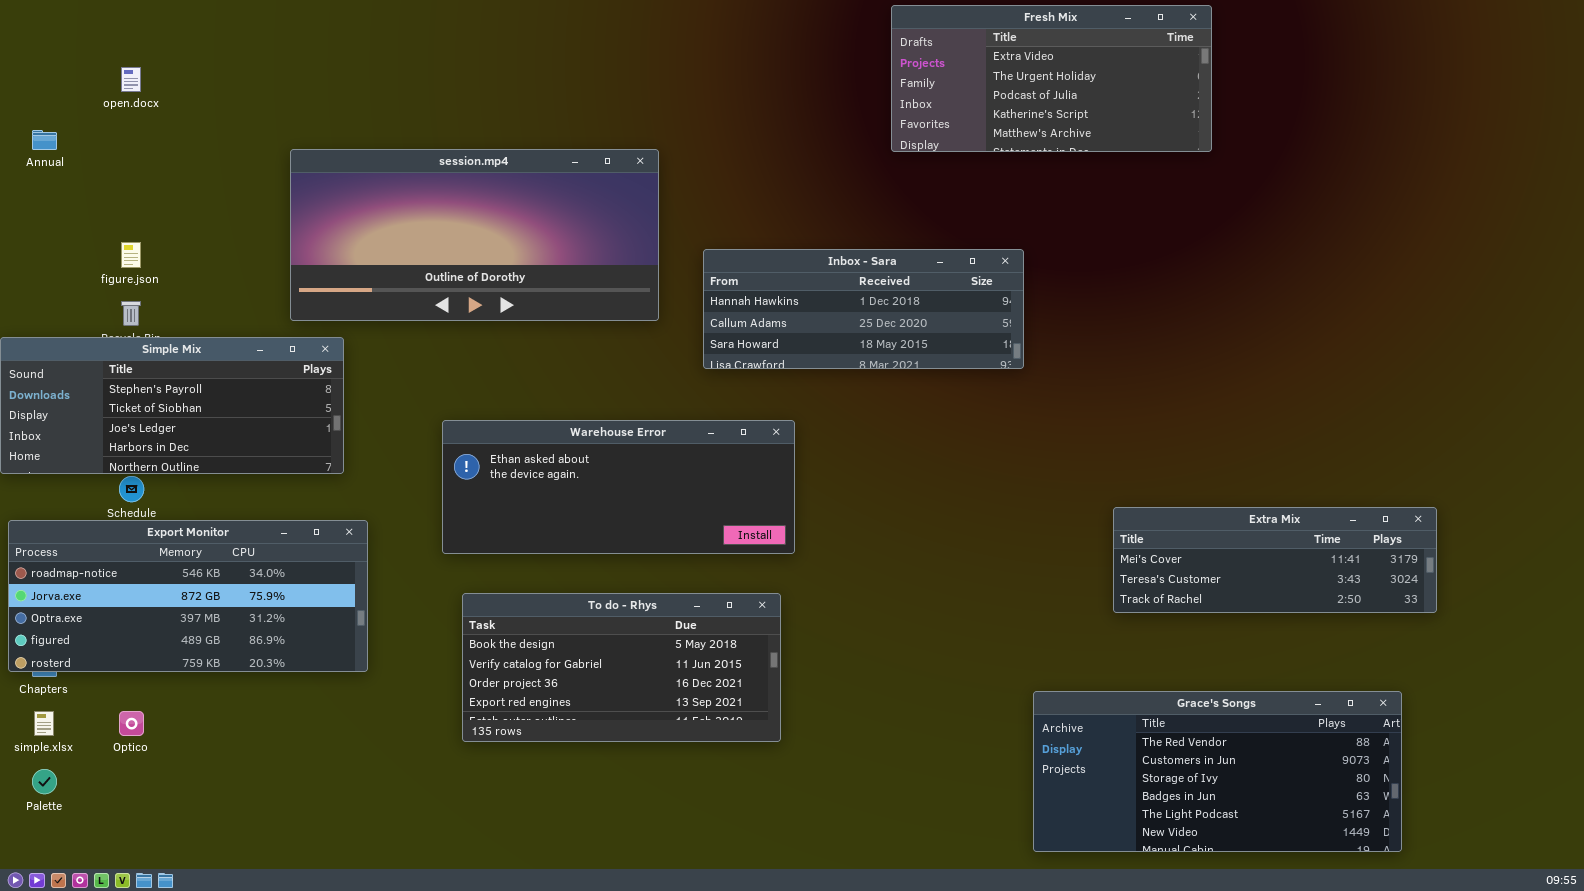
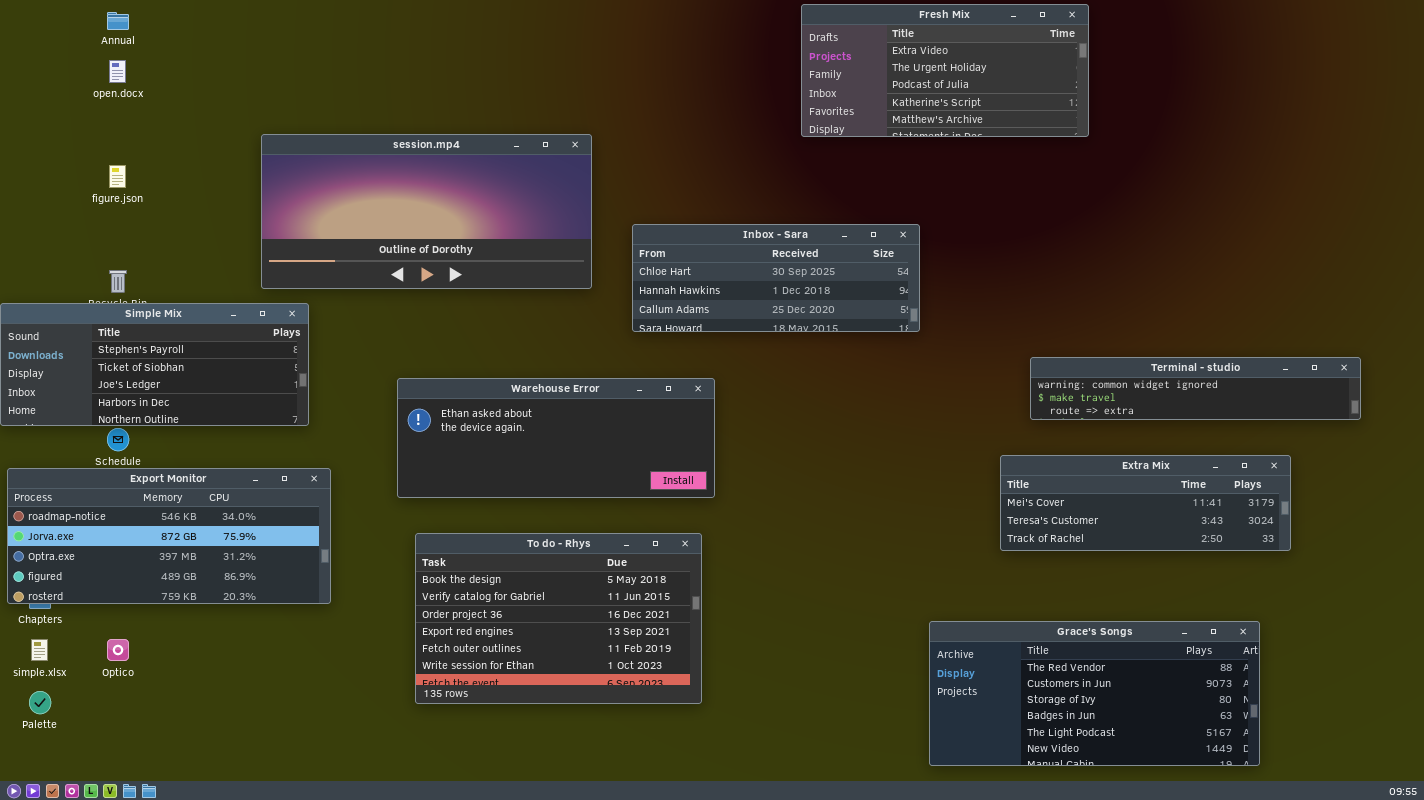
Annual: [32,130,57,150] -> [107,12,129,30], moved
figure.json: [121,242,141,268] -> [109,165,126,188], moved
Inbox - Sara: [703,249,1024,369] -> [632,224,920,332], scrolled up 1 row
Terminal - studio: none -> [1030,357,1361,420], opened
To do - Rhys: [462,593,781,742] -> [415,533,702,704], resized

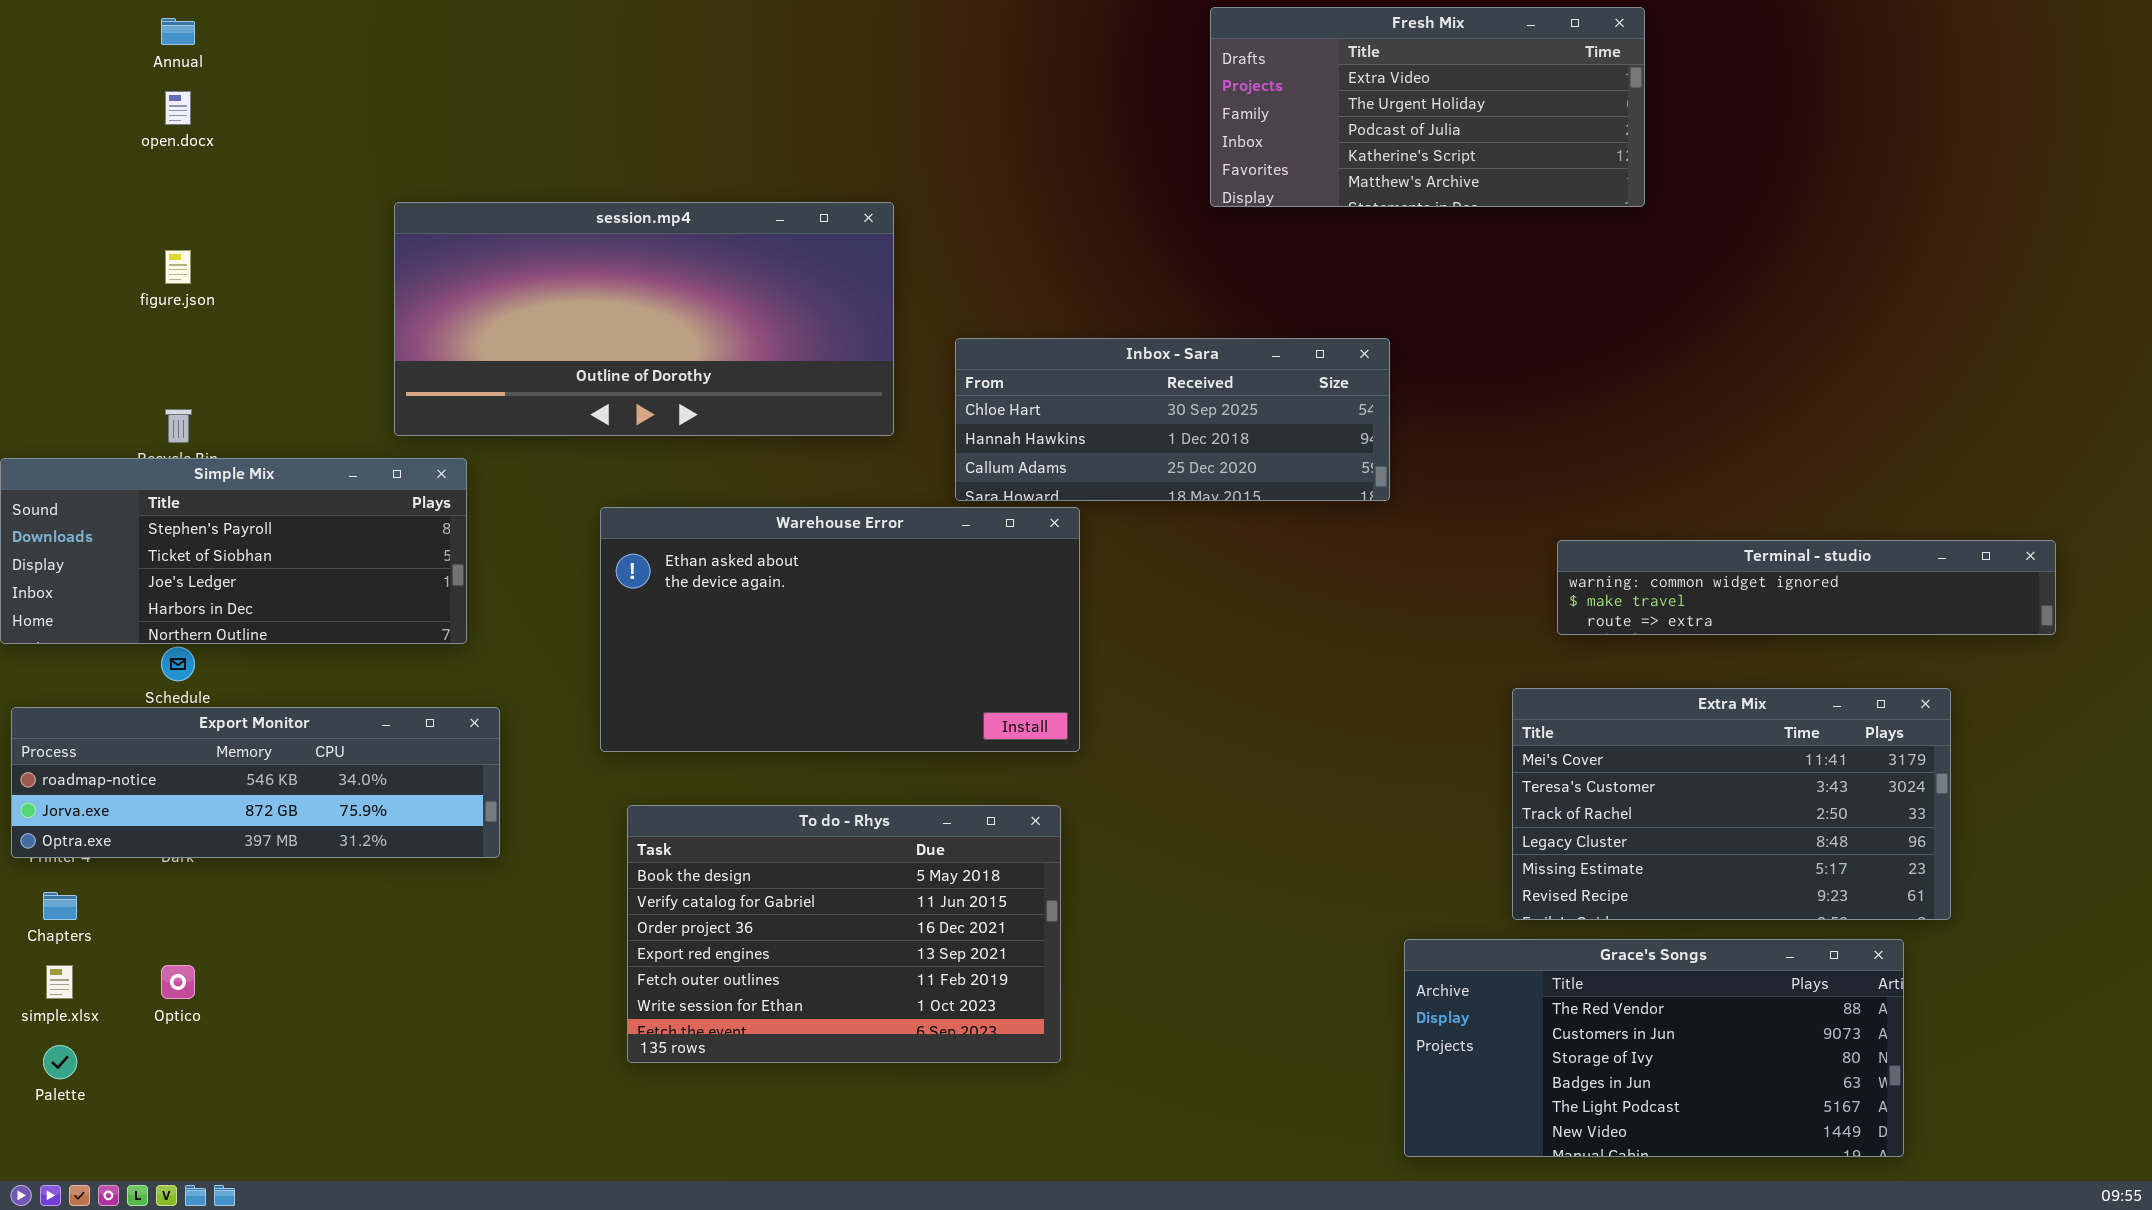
Warehouse Error: [397,378,715,498] -> [600,507,1080,752], resized
Extra Mix: [1000,455,1291,551] -> [1512,688,1951,920], resized
Export Monitor: [7,468,331,604] -> [11,707,500,858], resized

